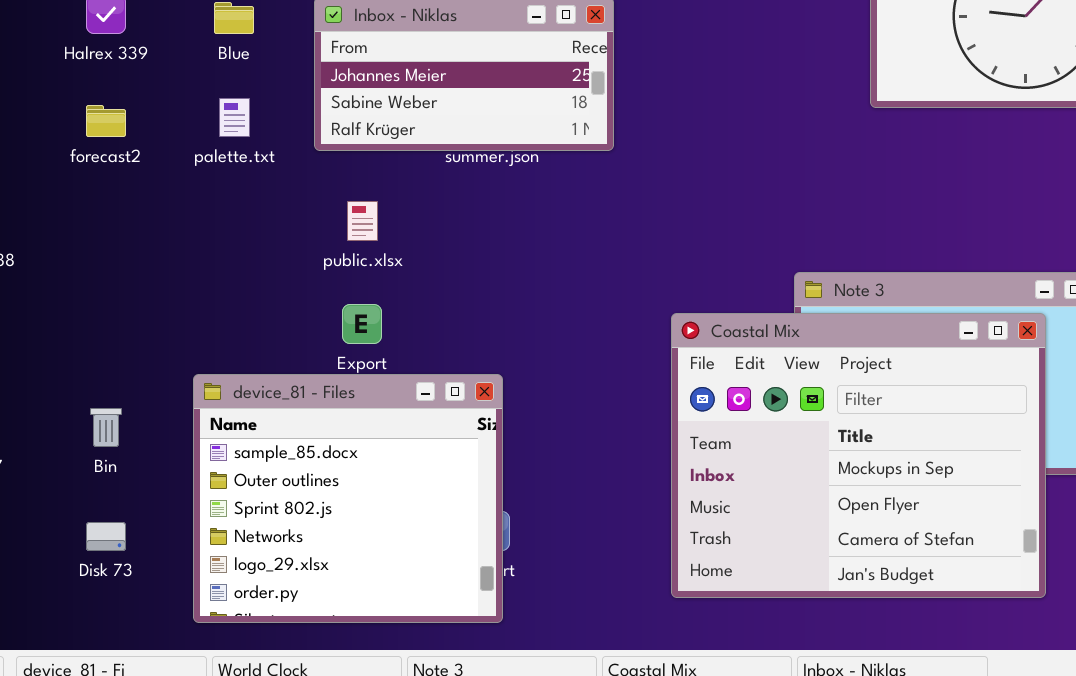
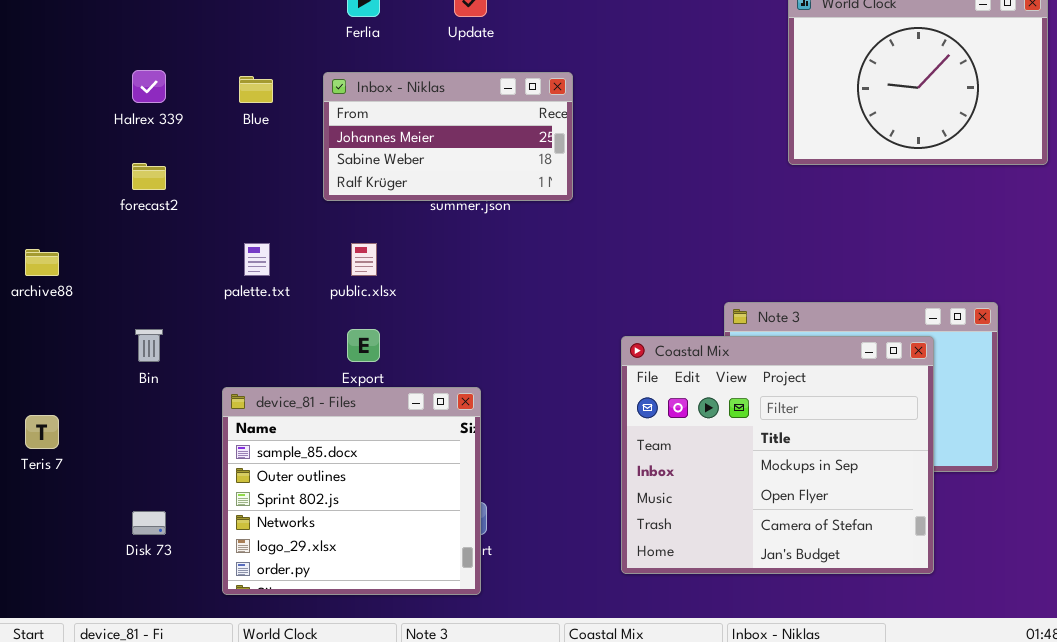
palette.txt: [219,98,250,137] -> [244,243,270,276], moved
Bin: [90,408,122,447] -> [135,329,163,362], moved

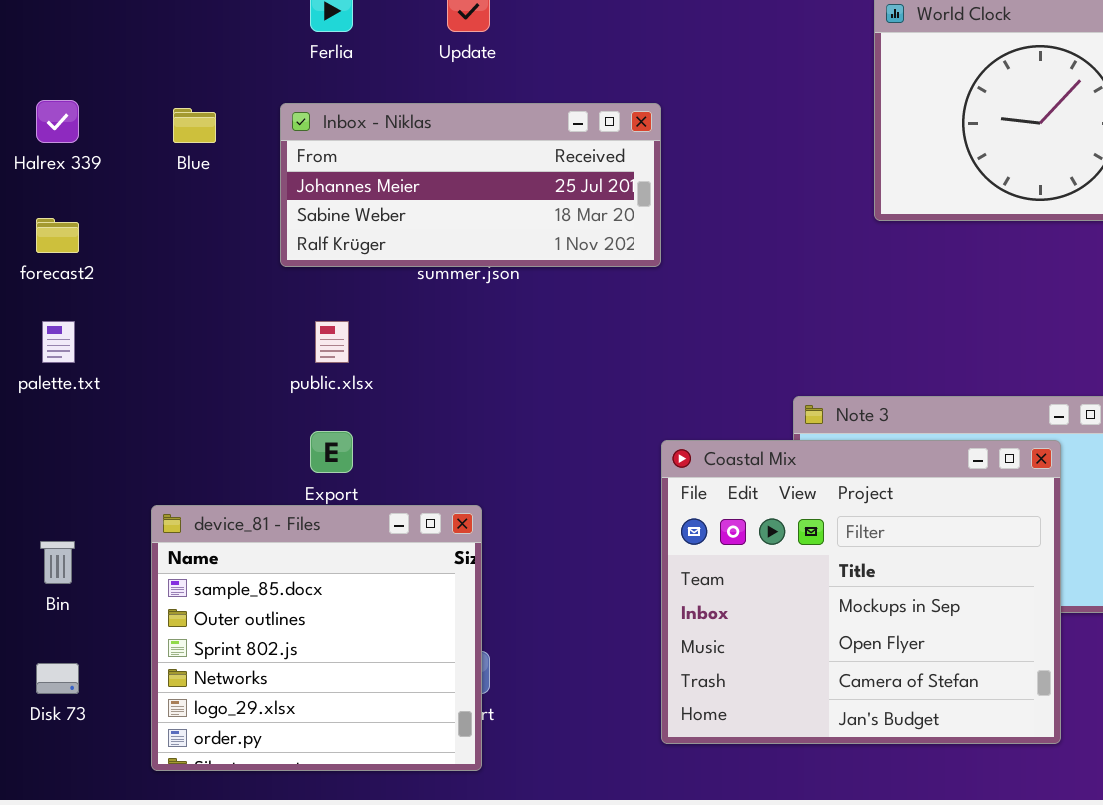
Inbox - Niklas: [323,72,573,201] -> [280,103,661,267], resized
palette.txt: [244,243,270,276] -> [42,321,75,363], moved
Bin: [135,329,163,362] -> [40,541,75,584], moved

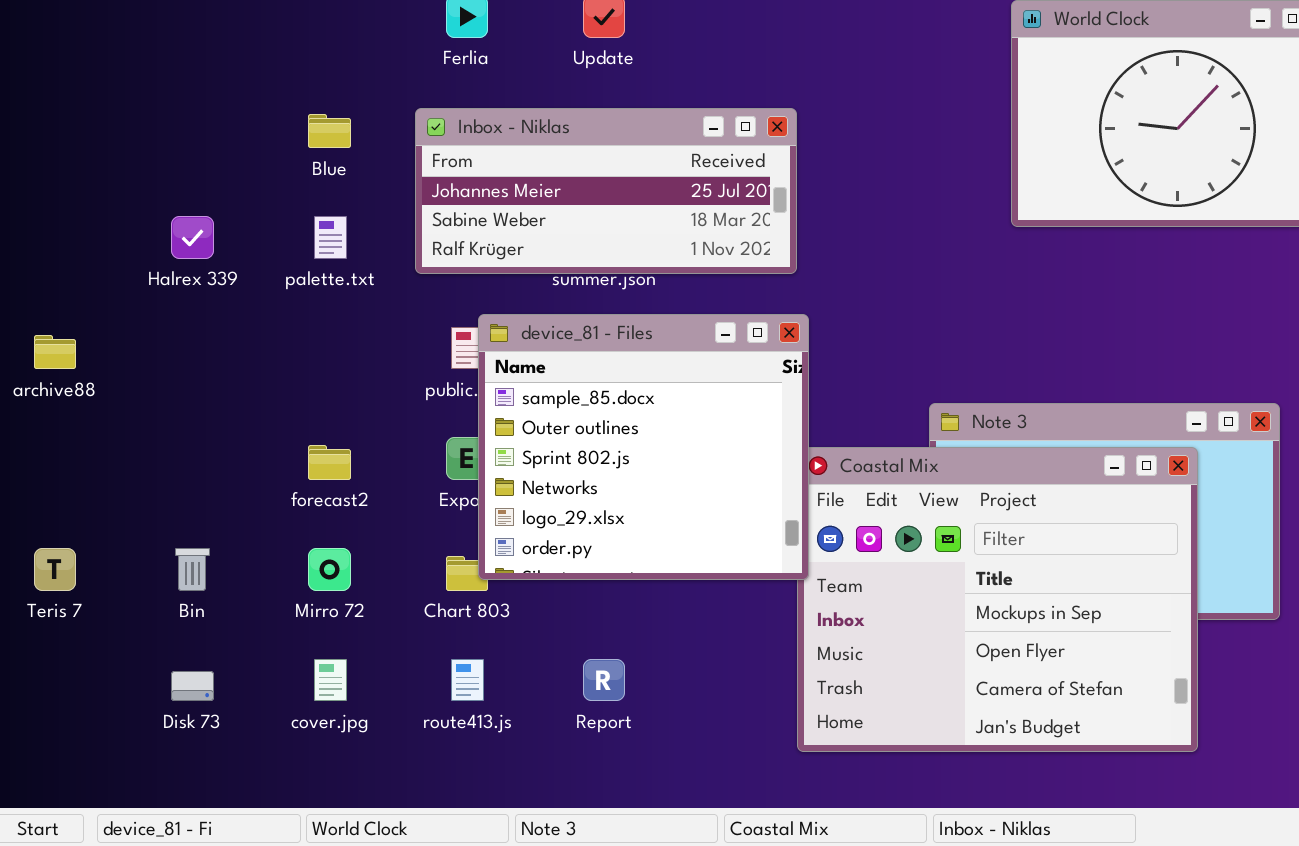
Halrex 339: [36,100,79,143] -> [171,216,214,259], moved
forecast2: [36,218,79,253] -> [308,445,351,480], moved
palette.txt: [42,321,75,363] -> [314,216,347,259], moved
device_81 - Files: [151,505,482,771] -> [478,314,809,580], moved

